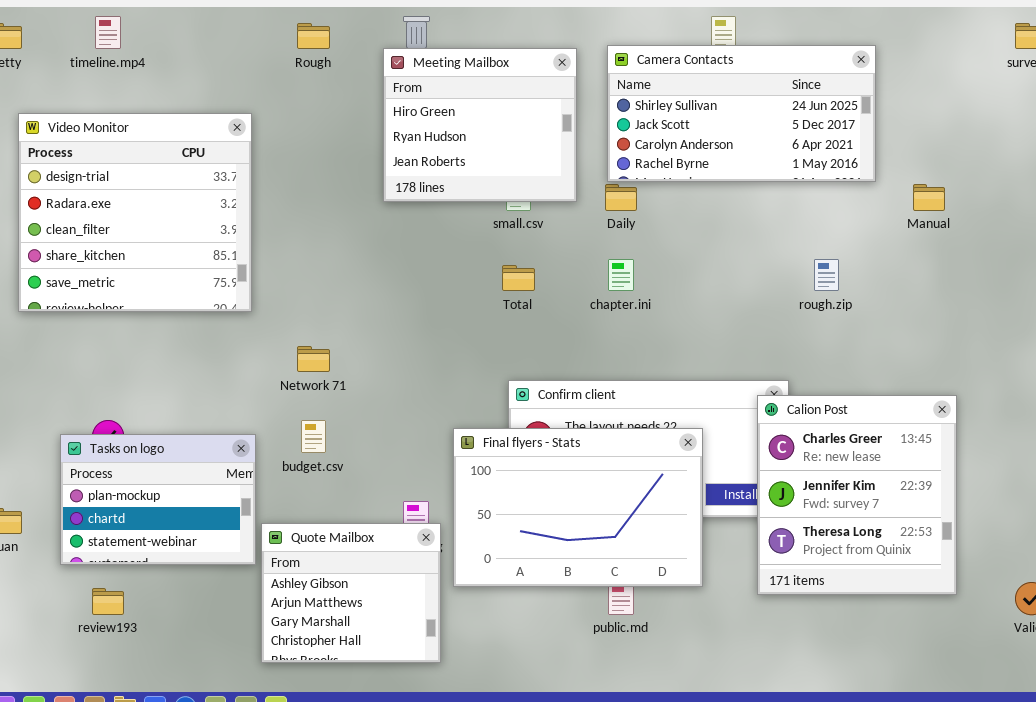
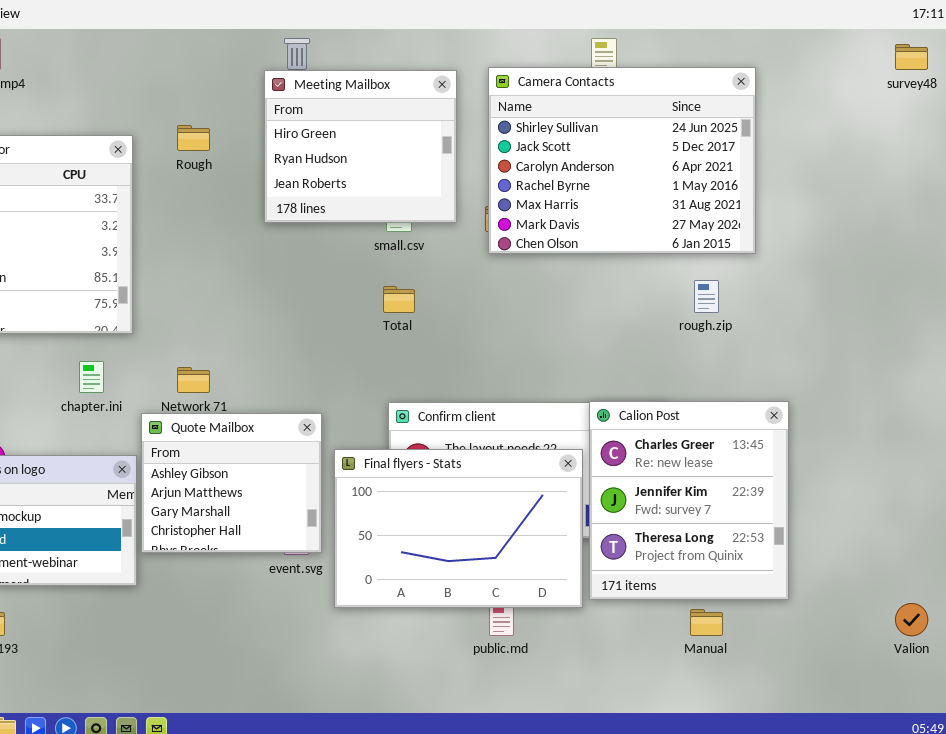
Rough: [297,23,330,49] -> [177,125,210,151], moved
Camera Contacts: [607,45,876,182] -> [488,67,756,254], resized
Manual: [913,184,945,211] -> [690,609,723,636], moved
chapter.ini: [608,259,634,291] -> [79,361,104,393], moved
Calion Post: [757,395,957,595] -> [589,401,789,600], moved
Quote Mailbox: [261,523,441,663] -> [141,413,322,553], moved

